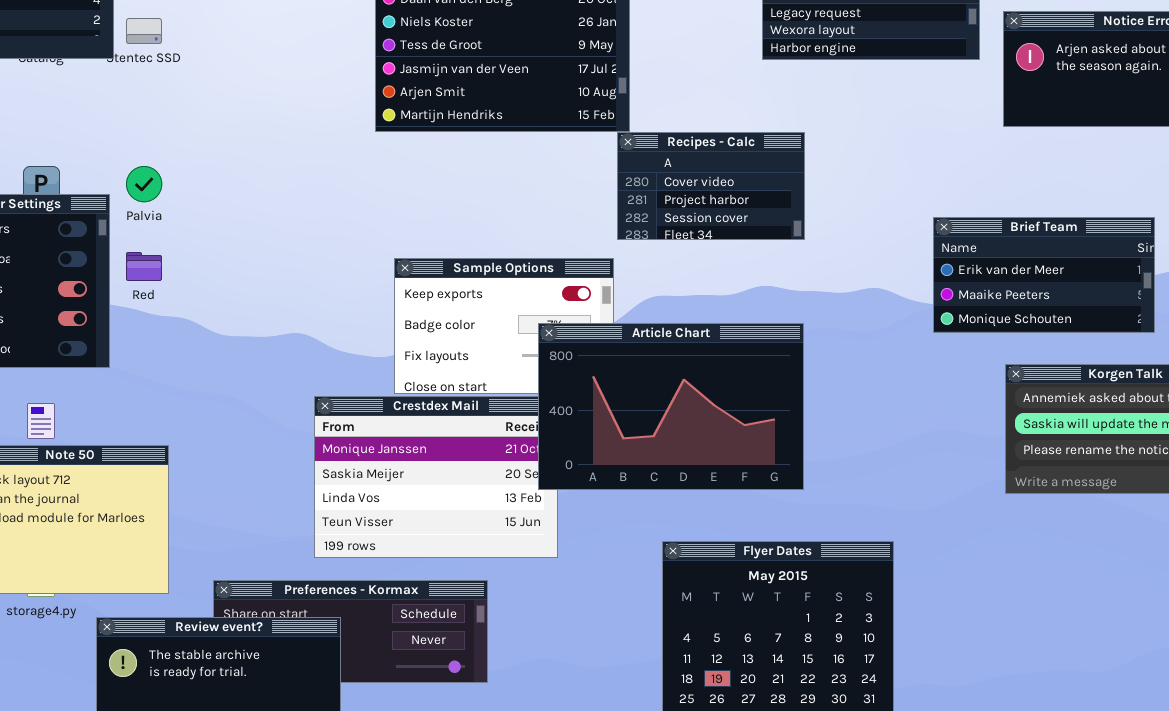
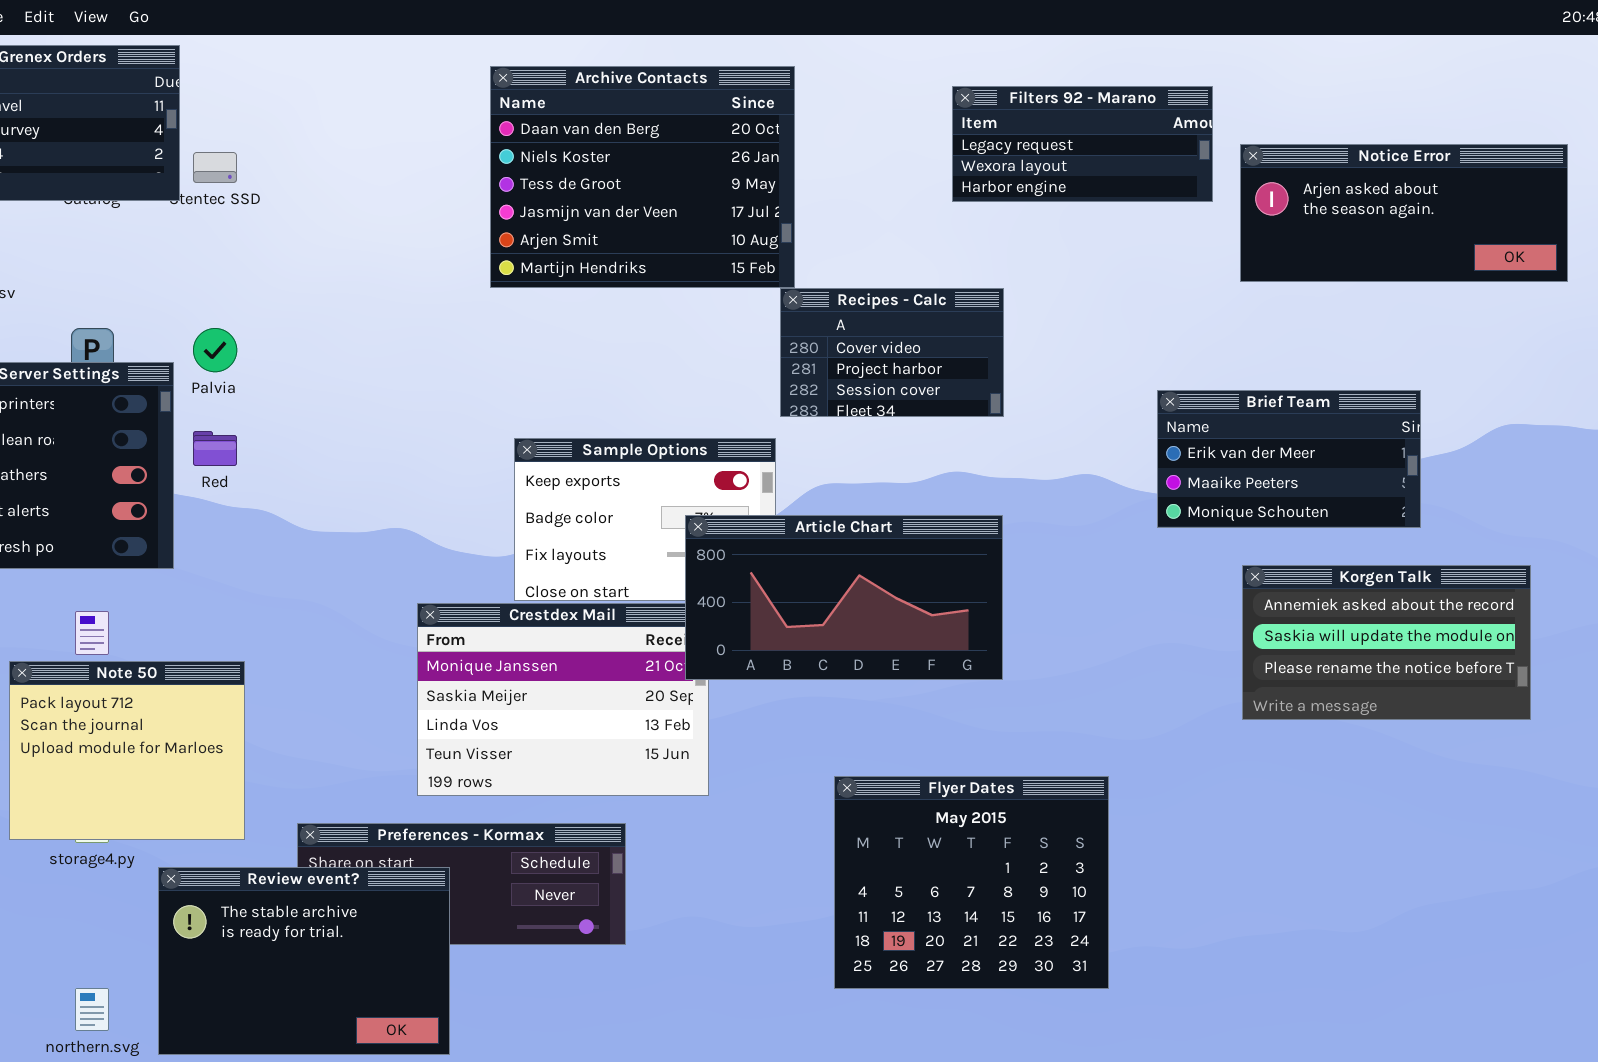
Article Chart: [538,323,804,490] -> [685,515,1003,680], resized

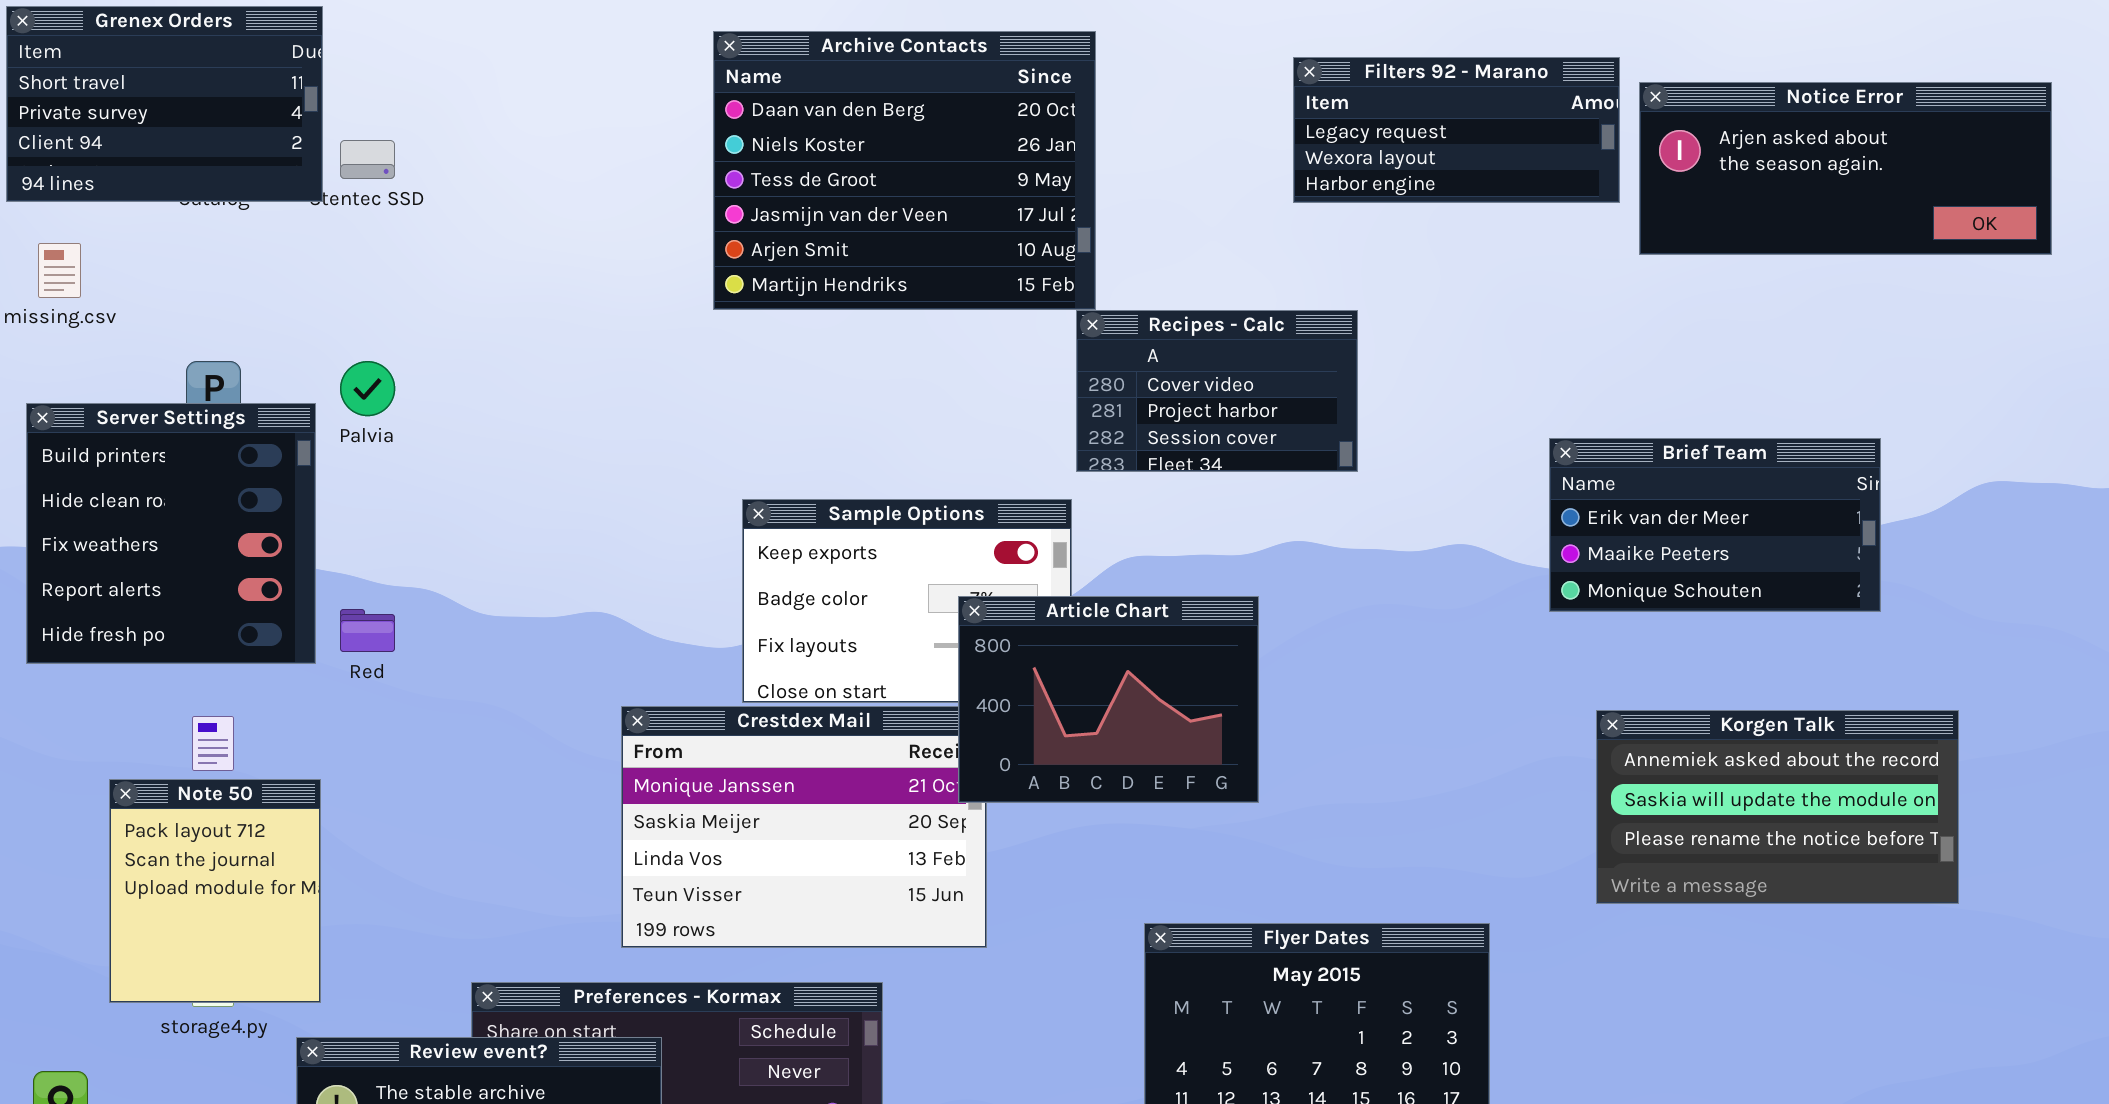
Notice Error: [1240,144,1568,282] -> [1639,82,2052,255], moved
Red: [193,431,237,466] -> [340,609,395,652], moved
Article Chart: [685,515,1003,680] -> [958,596,1259,803], resized
Korgen Talk: [1242,565,1531,720] -> [1596,710,1959,904], moved
Note 50: [9,661,245,840] -> [109,779,321,1003], resized

